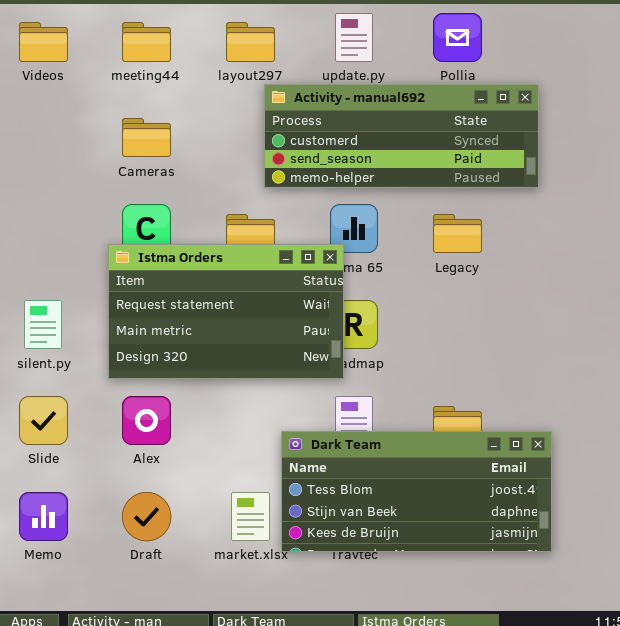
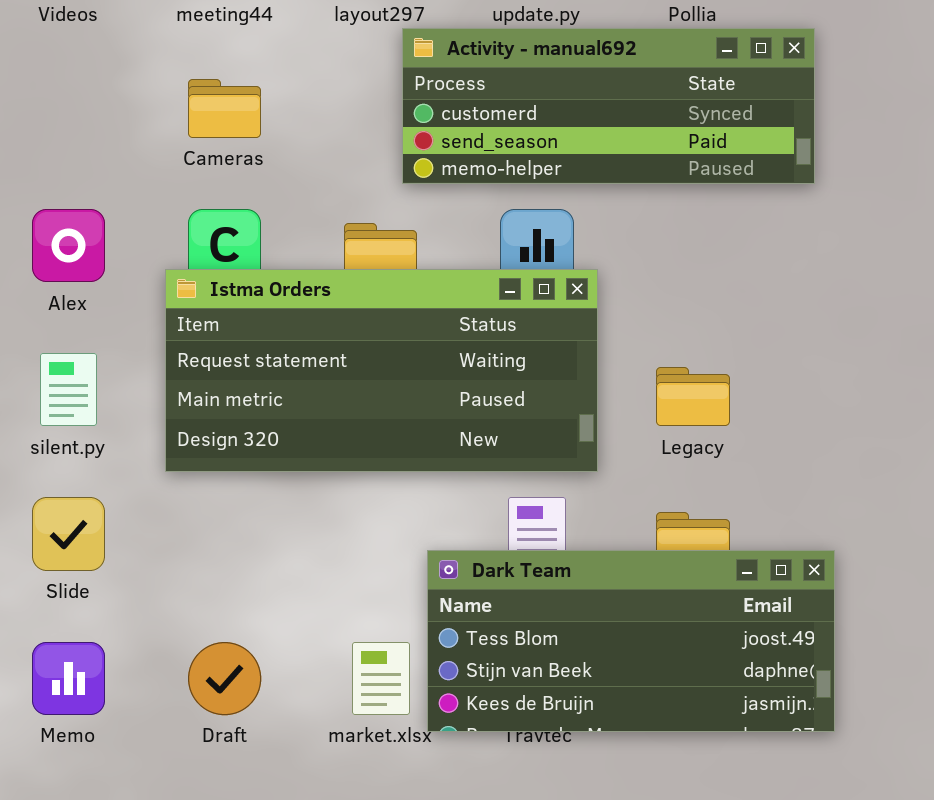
Legacy: [433,214,482,253] -> [656,367,730,426], moved
Istma Orders: [108,244,344,379] -> [165,269,598,472], resized
Alex: [122,396,171,445] -> [32,209,105,282], moved

